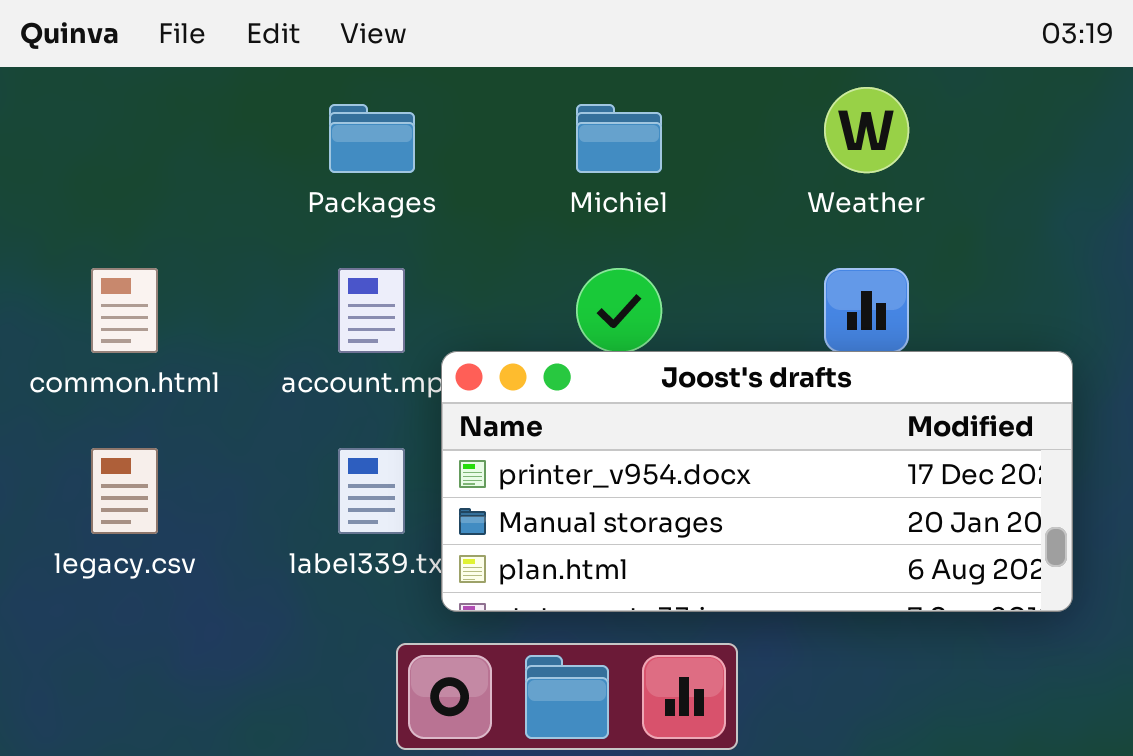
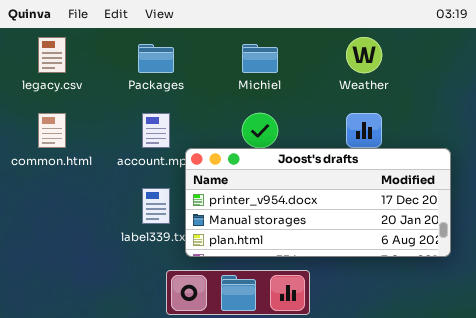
legacy.csv: [91,448,158,534] -> [38,37,66,73], moved

